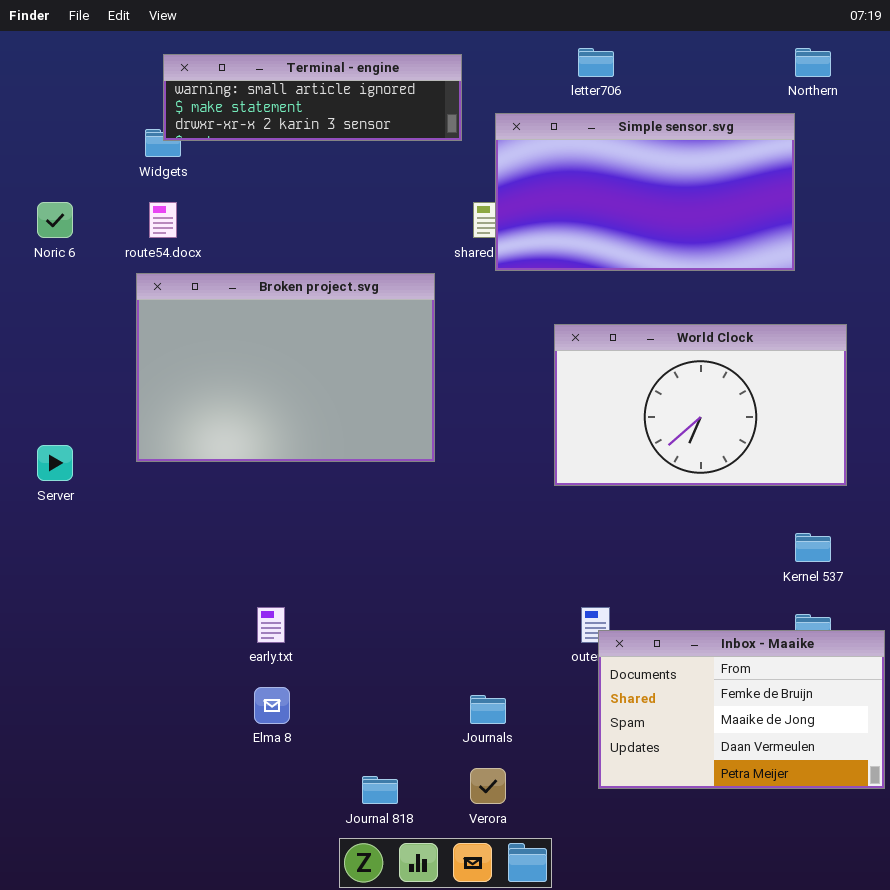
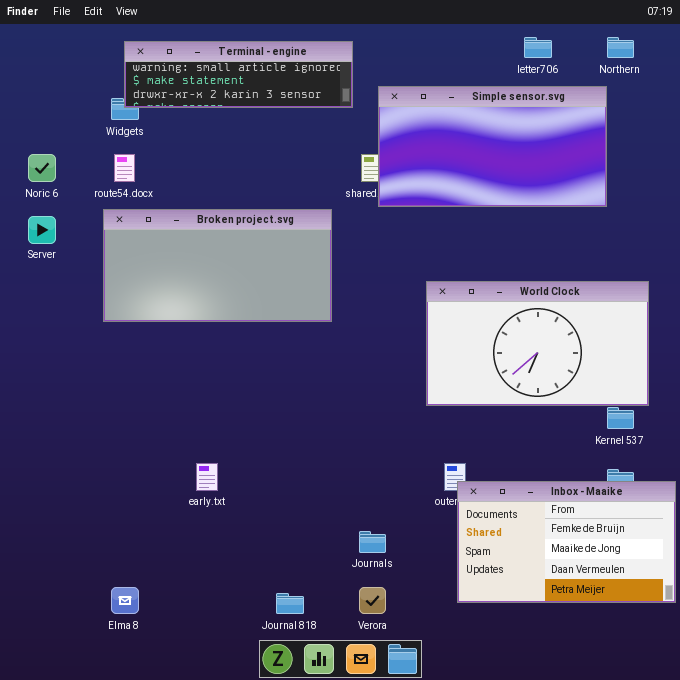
letter706: [578,48,614,77] -> [524,37,552,58], moved
Broken project.svg: [136,273,435,462] -> [103,209,332,322], resized
World Clock: [554,324,847,486] -> [426,281,649,406], moved
Server: [37,445,73,481] -> [28,216,56,244], moved
Elma 8: [254,687,290,724] -> [111,587,139,614], moved

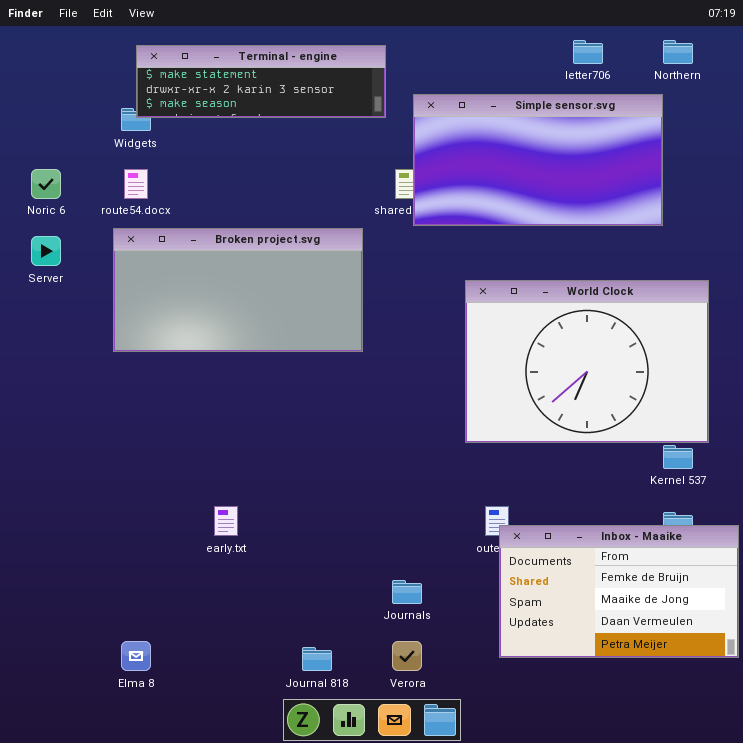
Terminal - engine: [124,41,353,108] -> [136,45,386,118], scrolled down 1 row
World Clock: [426,281,649,406] -> [465,280,709,443], resized

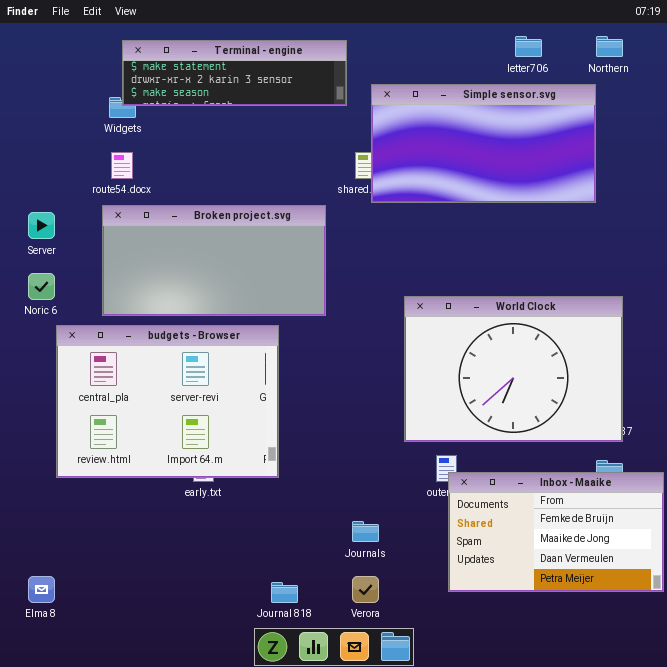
Noric 6: [31,169,61,199] -> [28,273,55,300], moved
World Clock: [465,280,709,443] -> [404,296,623,442], moved
budgets - Browser: none -> [56,325,279,478], opened
Elma 8: [121,641,151,671] -> [28,576,55,603], moved

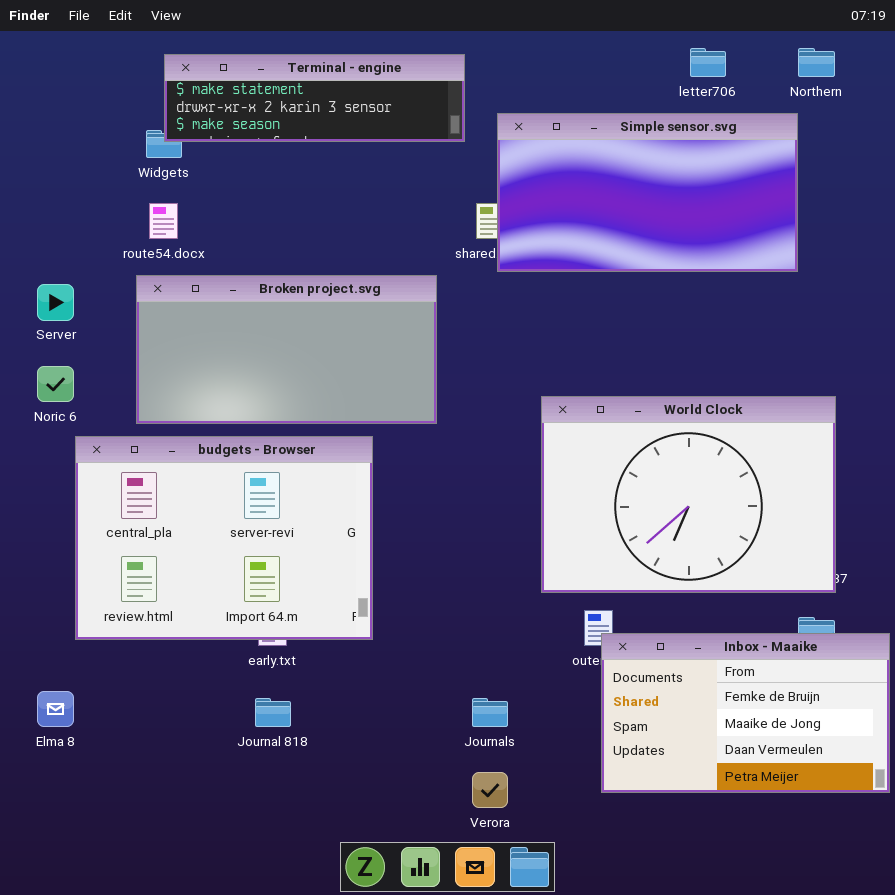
Elma 8: [28,576,55,603] -> [37,691,74,727], moved
Journal 818: [271,582,298,603] -> [255,698,291,727], moved

